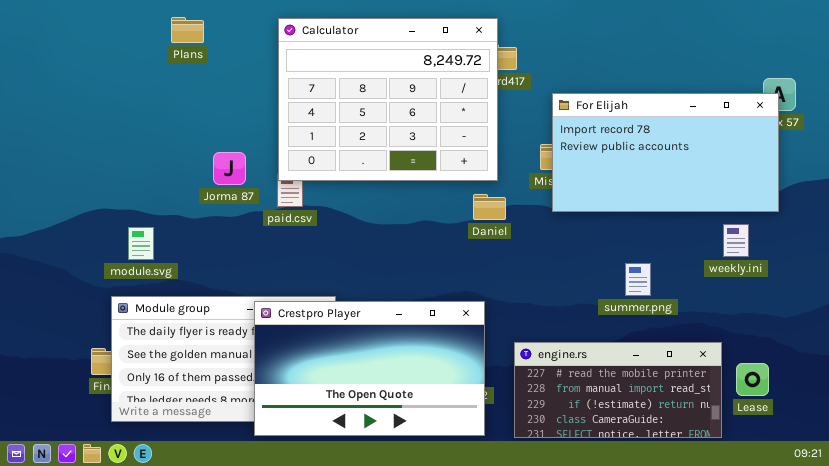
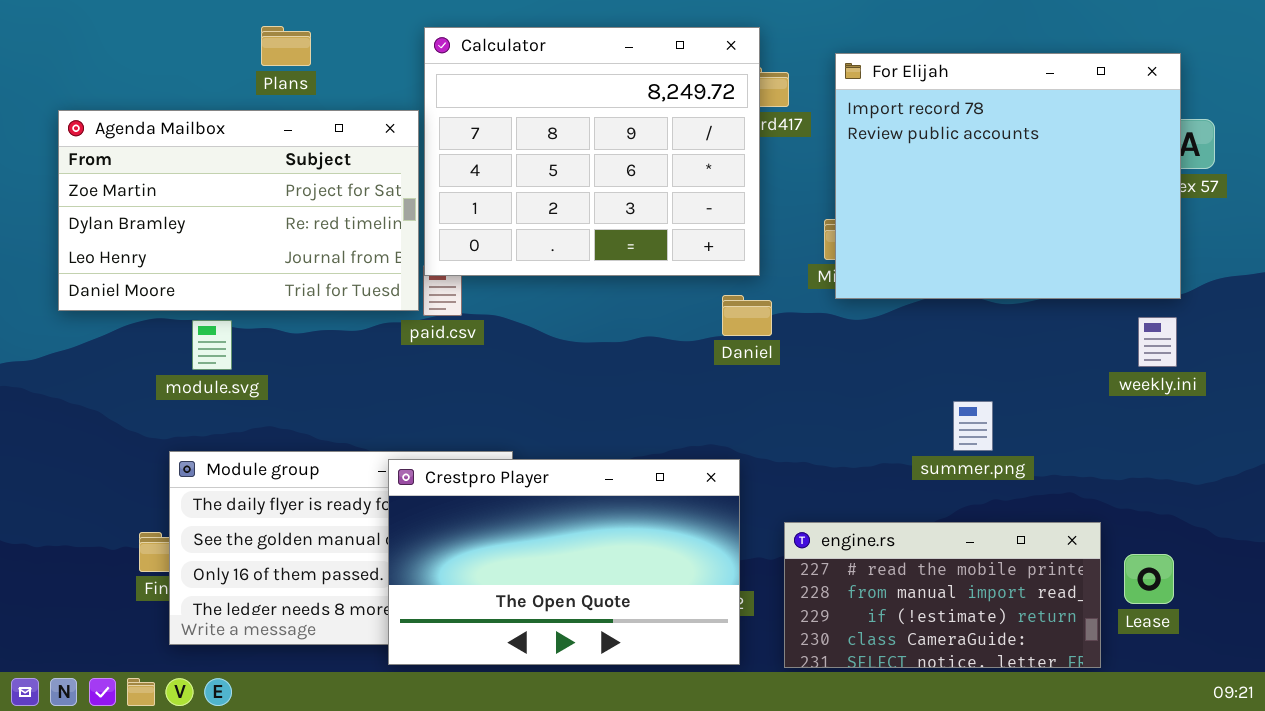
Agenda Mailbox: none -> [58,110,419,311], opened
For Elijah: [552,93,779,212] -> [835,53,1181,299], moved, resized
weekly.ini: [723,224,749,257] -> [1138,317,1177,367], moved
module.svg: [128,227,154,260] -> [192,320,232,370], moved

